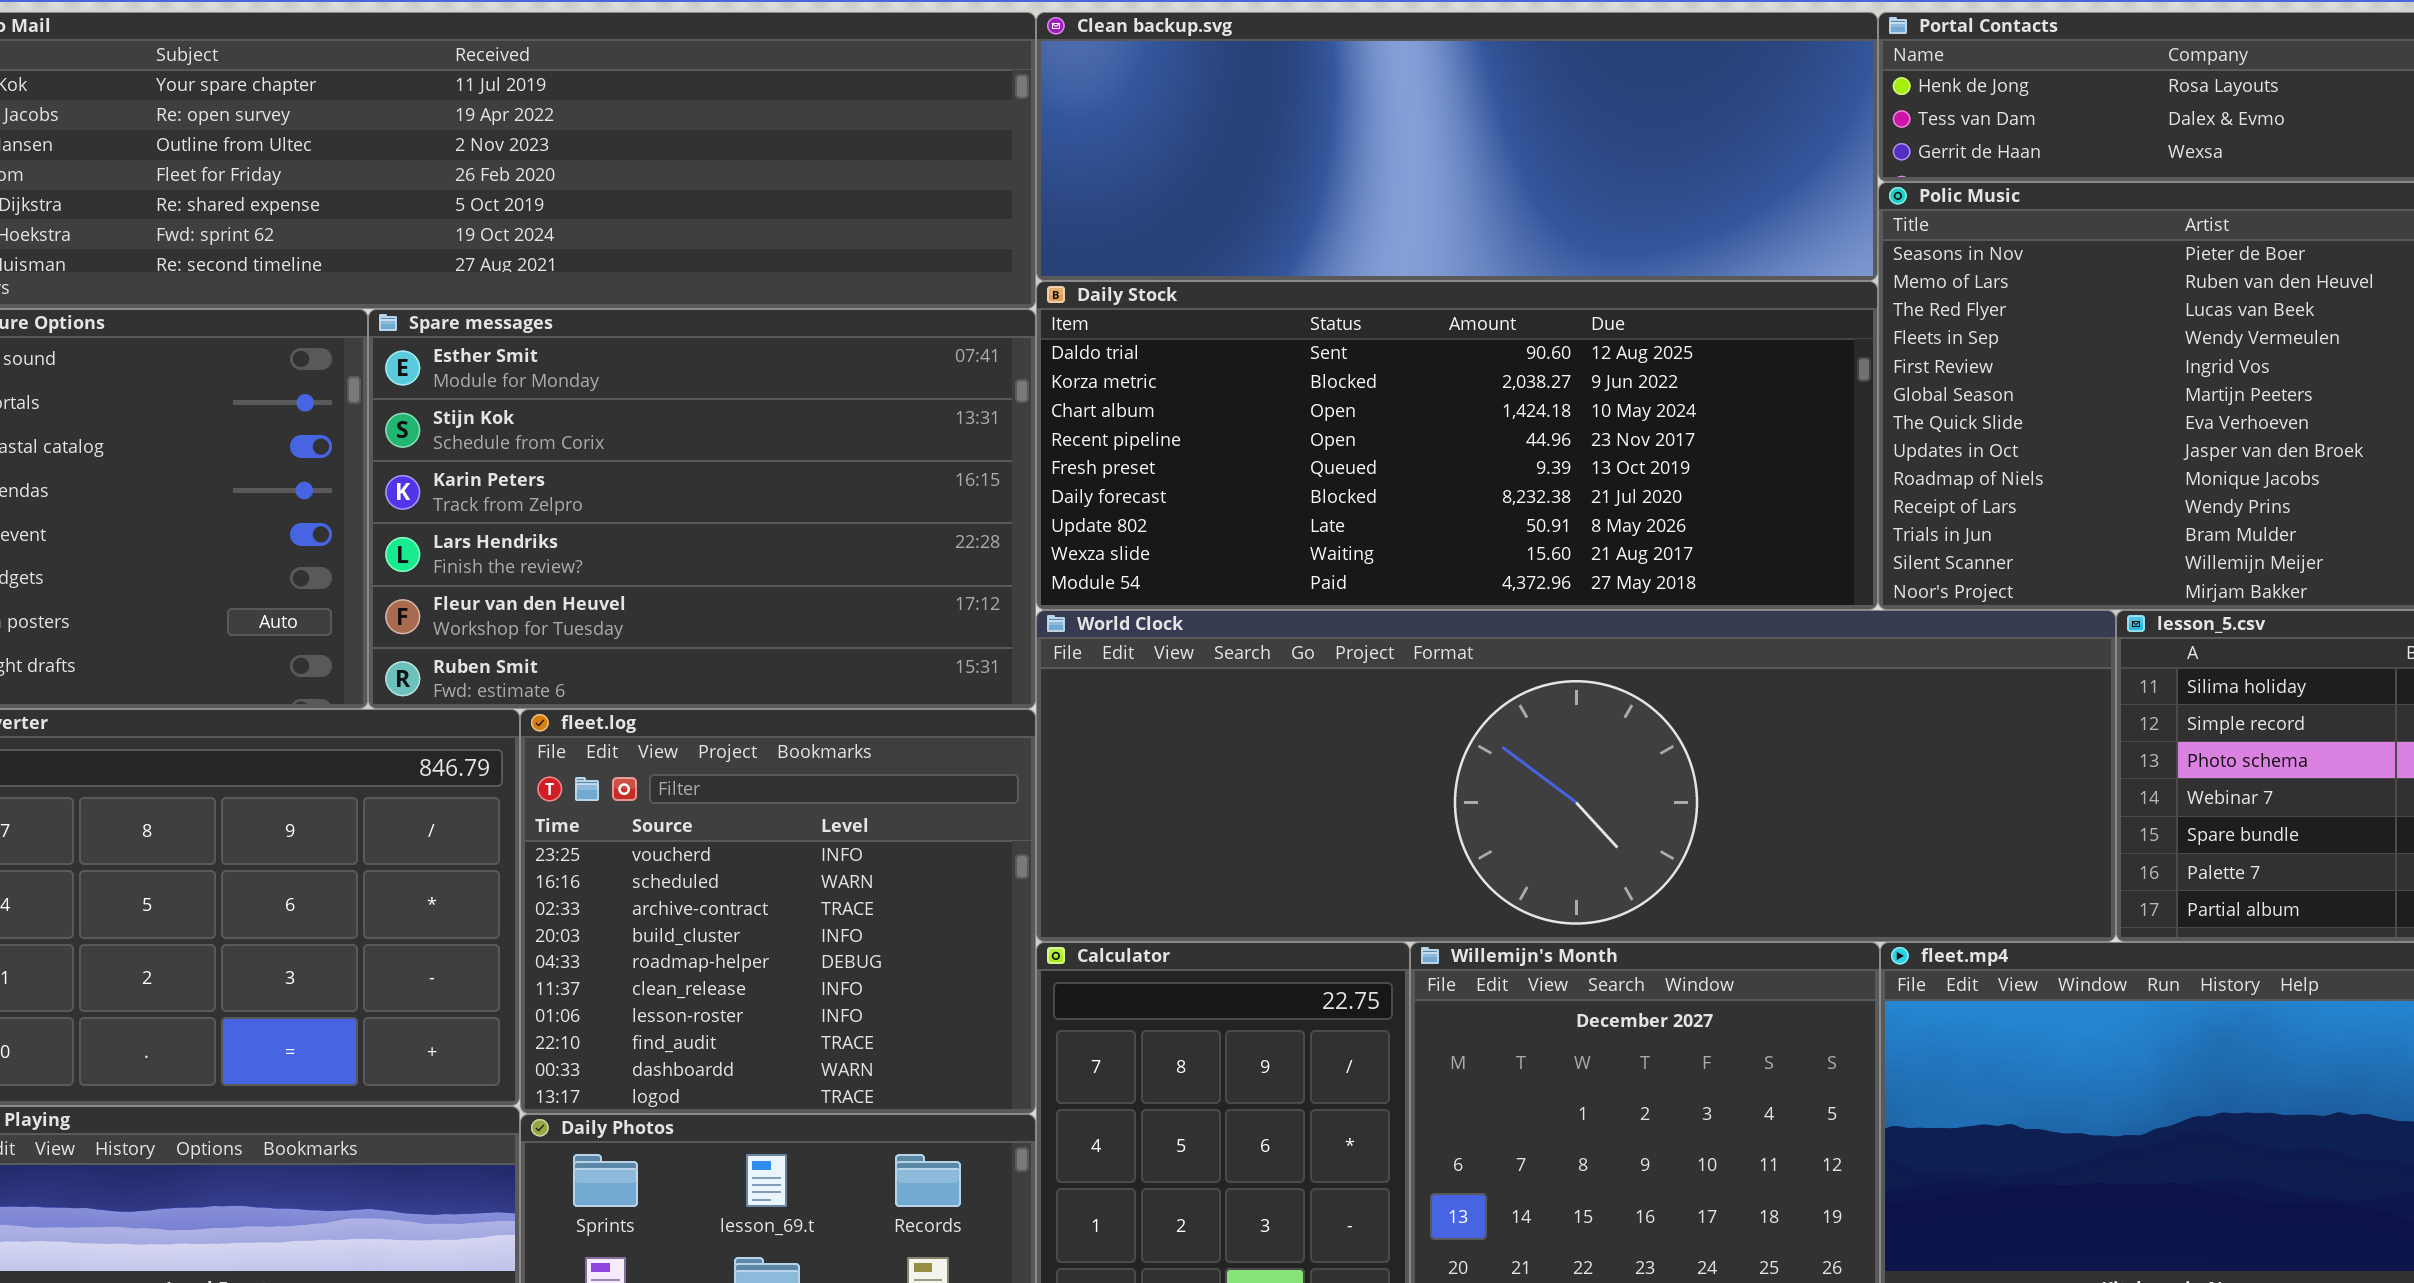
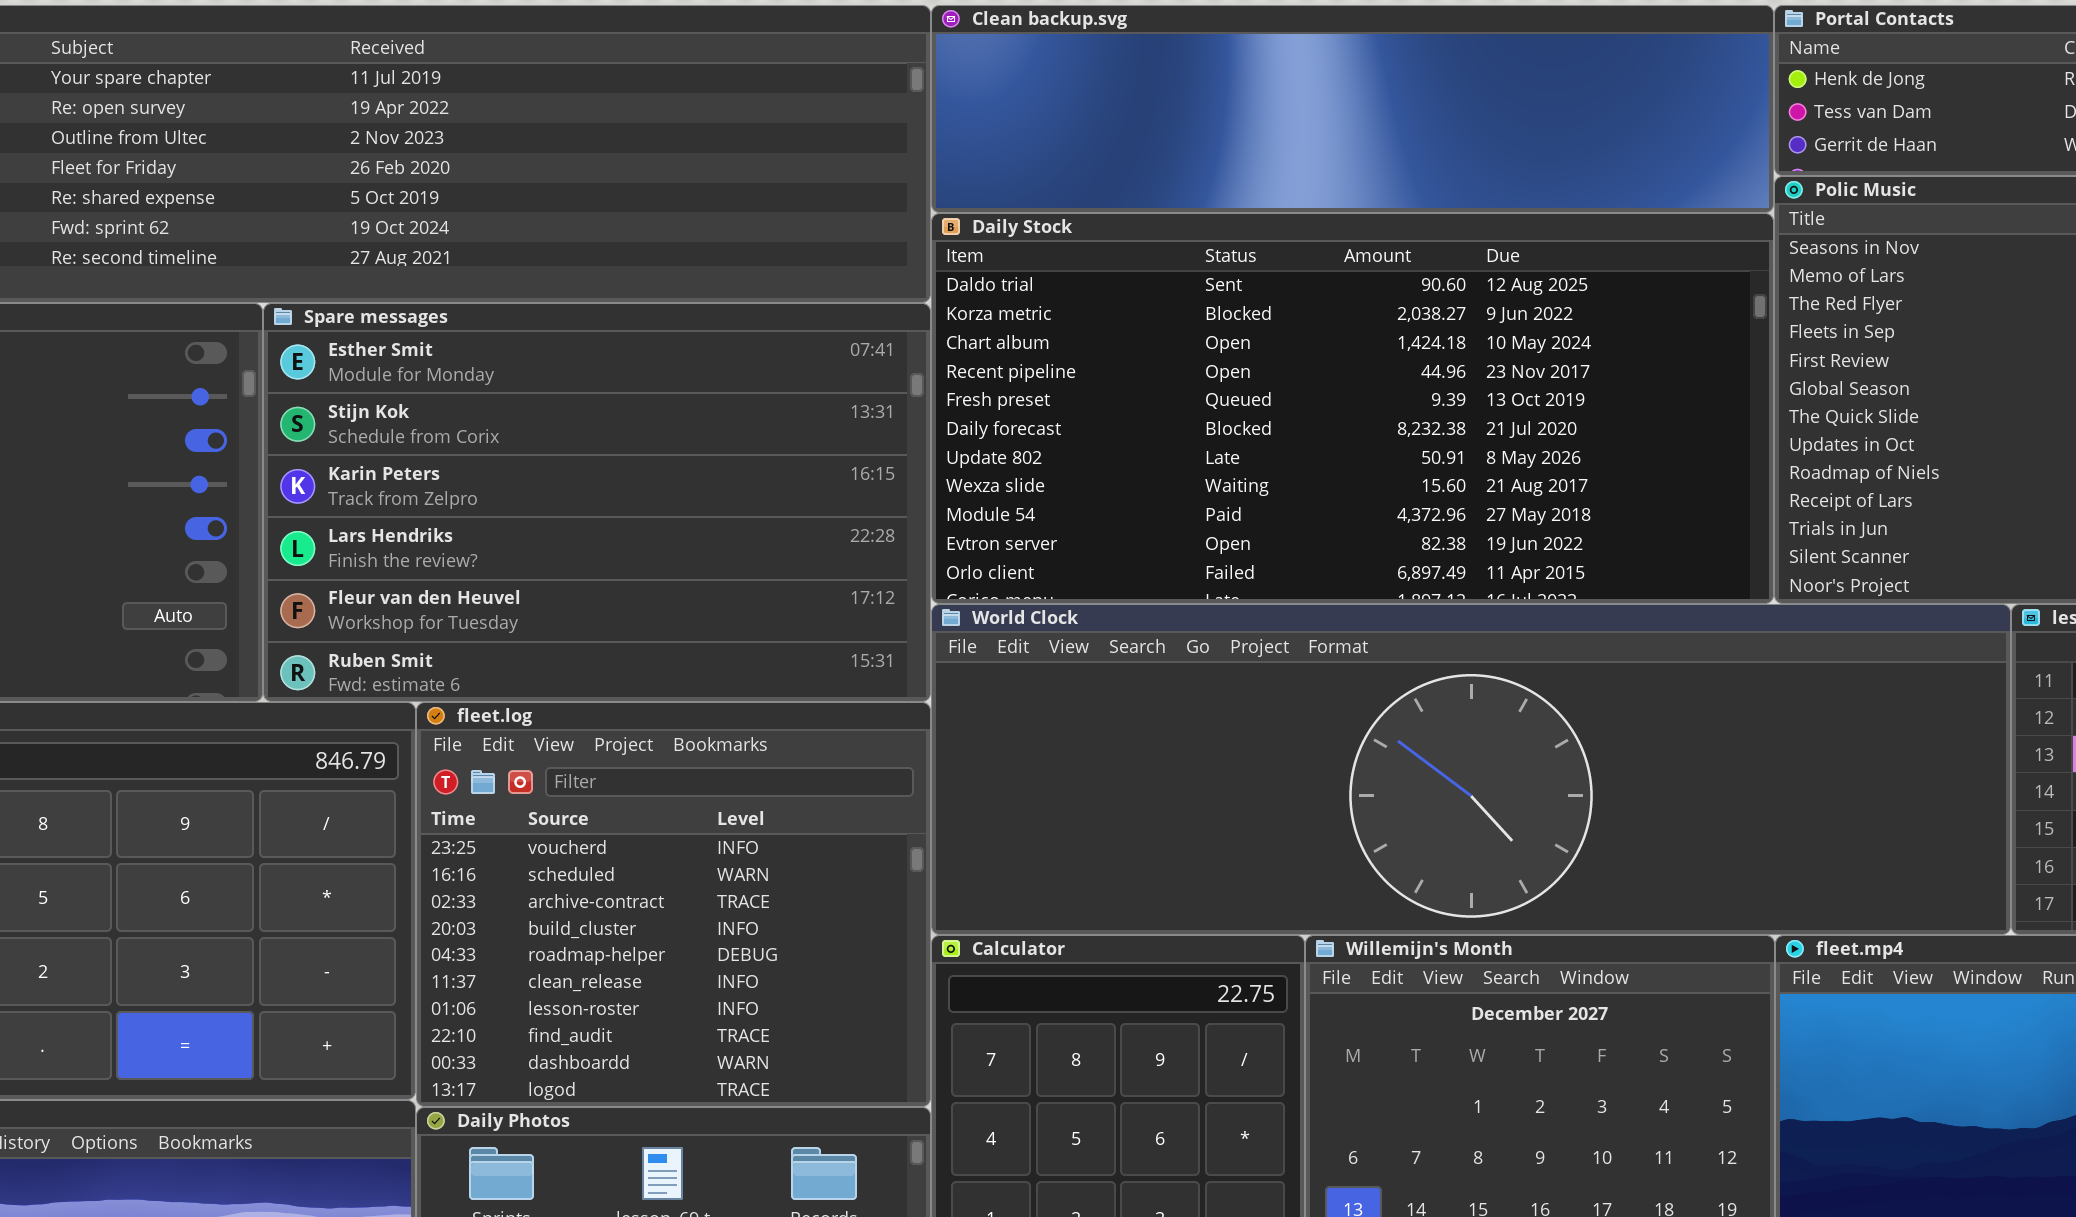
Clean backup.svg: [1036,12,1878,281] -> [931,5,1774,213], resized
Daily Stock: [1036,281,1878,610] -> [931,213,1774,604], resized

